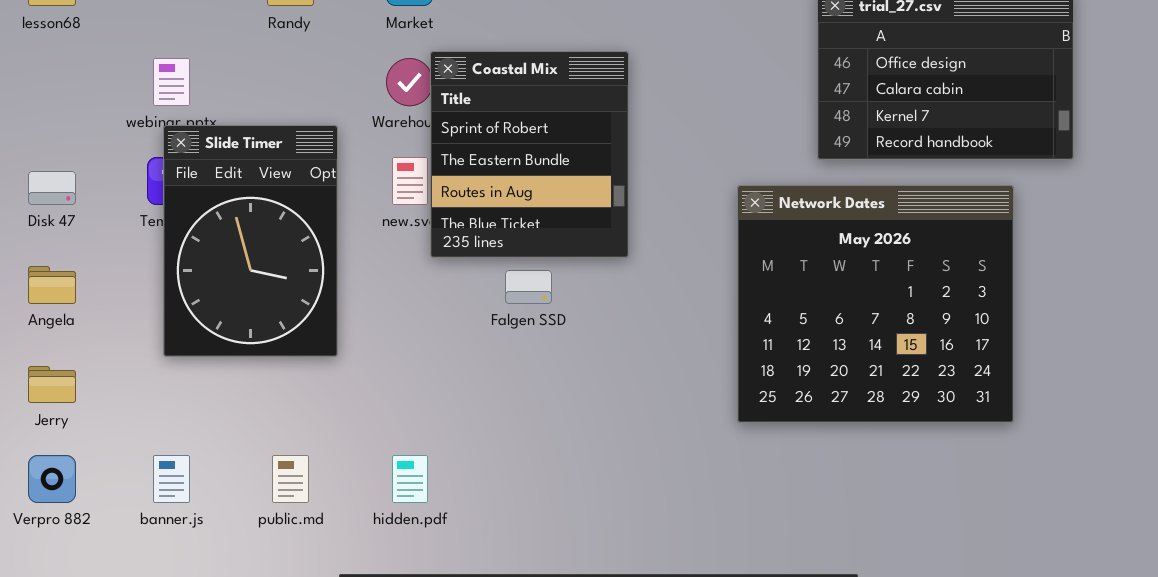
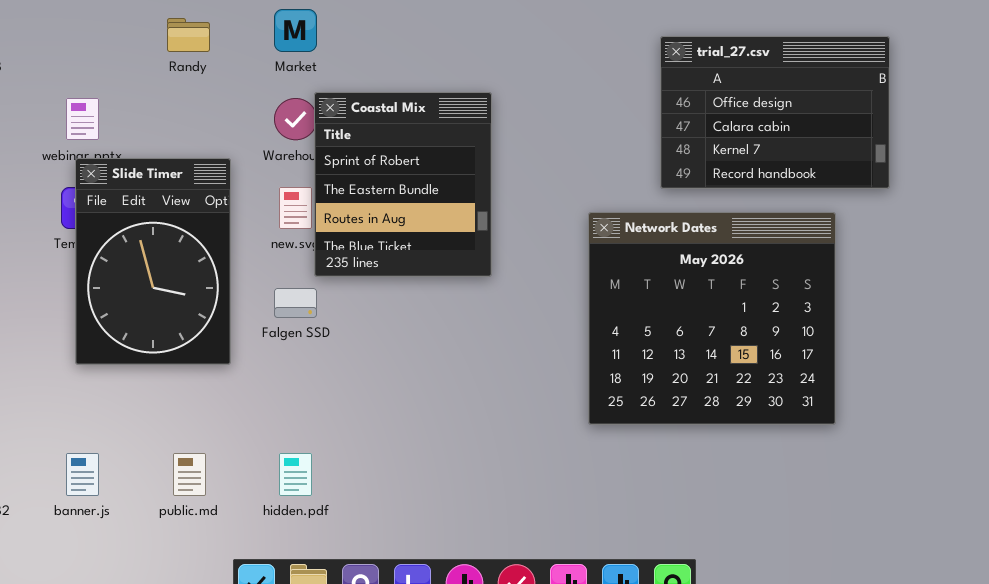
Falgen SSD: [505,270,552,304] -> [274,288,317,318], moved

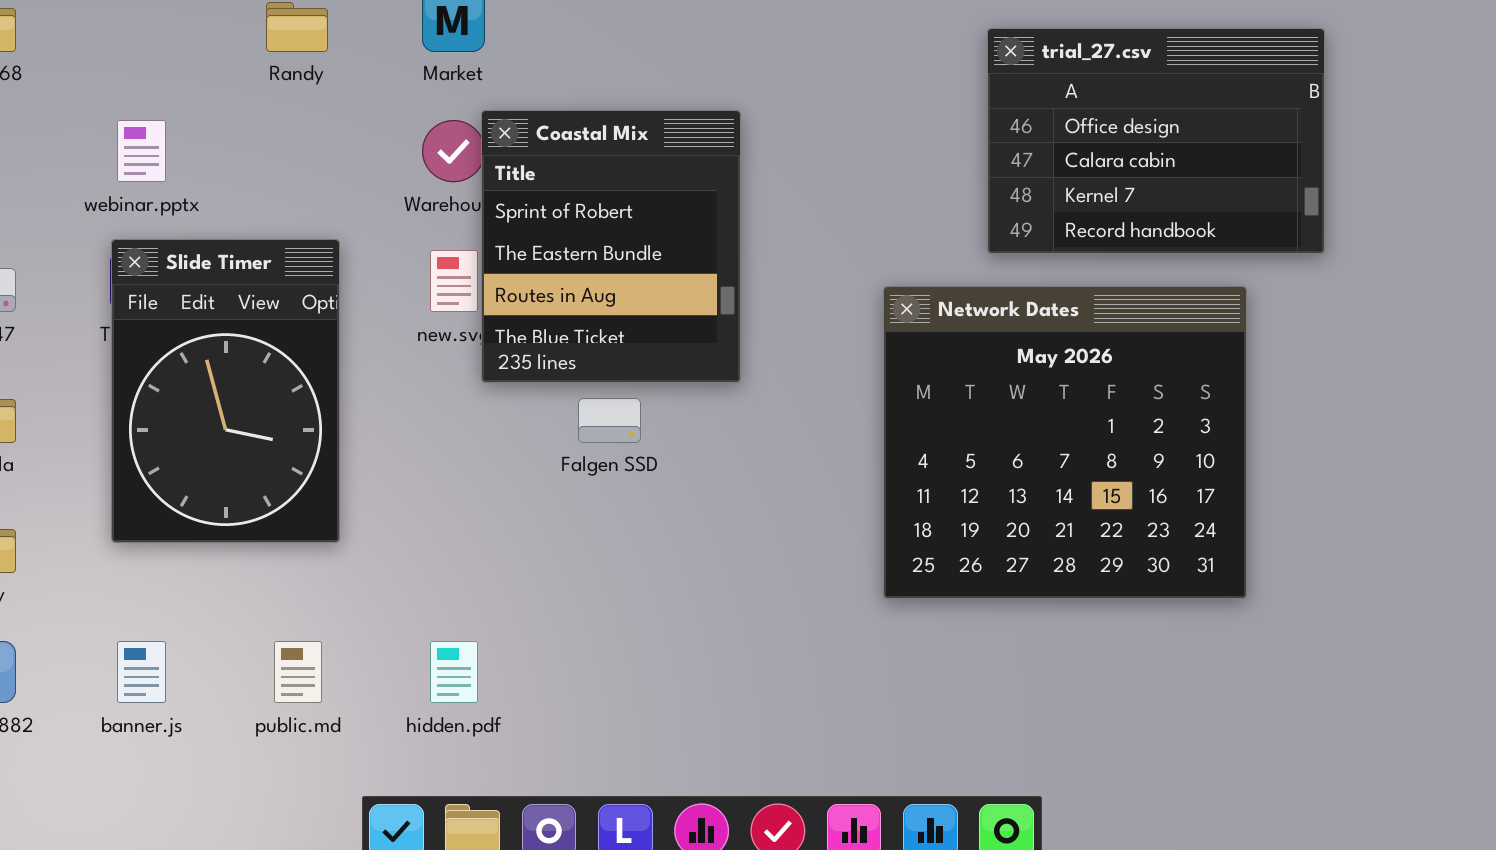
Slide Timer: [75,158,231,365] -> [111,239,340,543], moved
Falgen SSD: [274,288,317,318] -> [578,398,641,443], moved

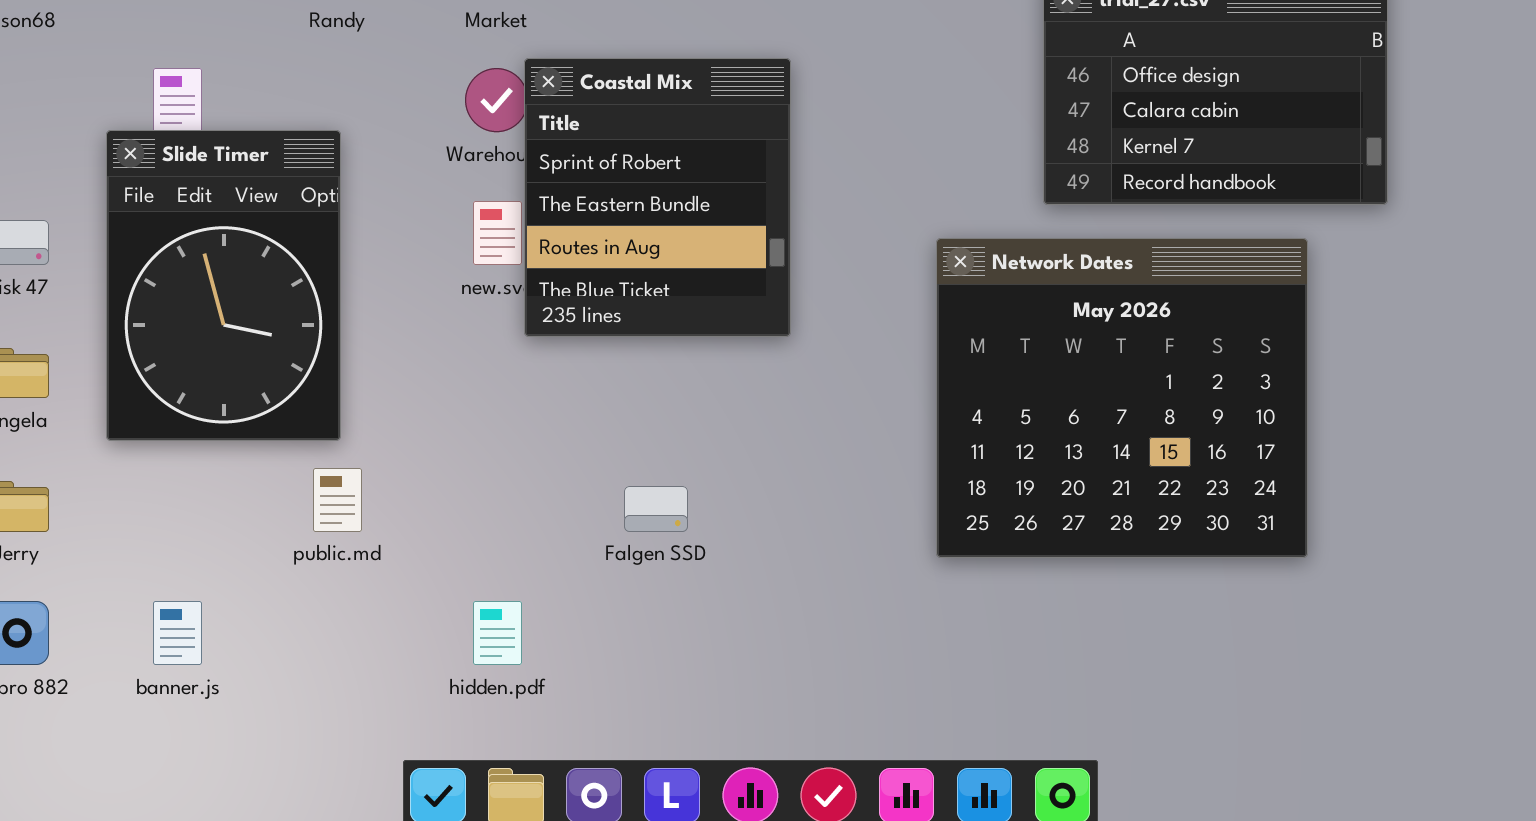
Slide Timer: [111,239,340,543] -> [106,130,341,441], moved
Falgen SSD: [578,398,641,443] -> [624,486,688,532], moved
public.md: [274,641,322,703] -> [313,468,362,532], moved

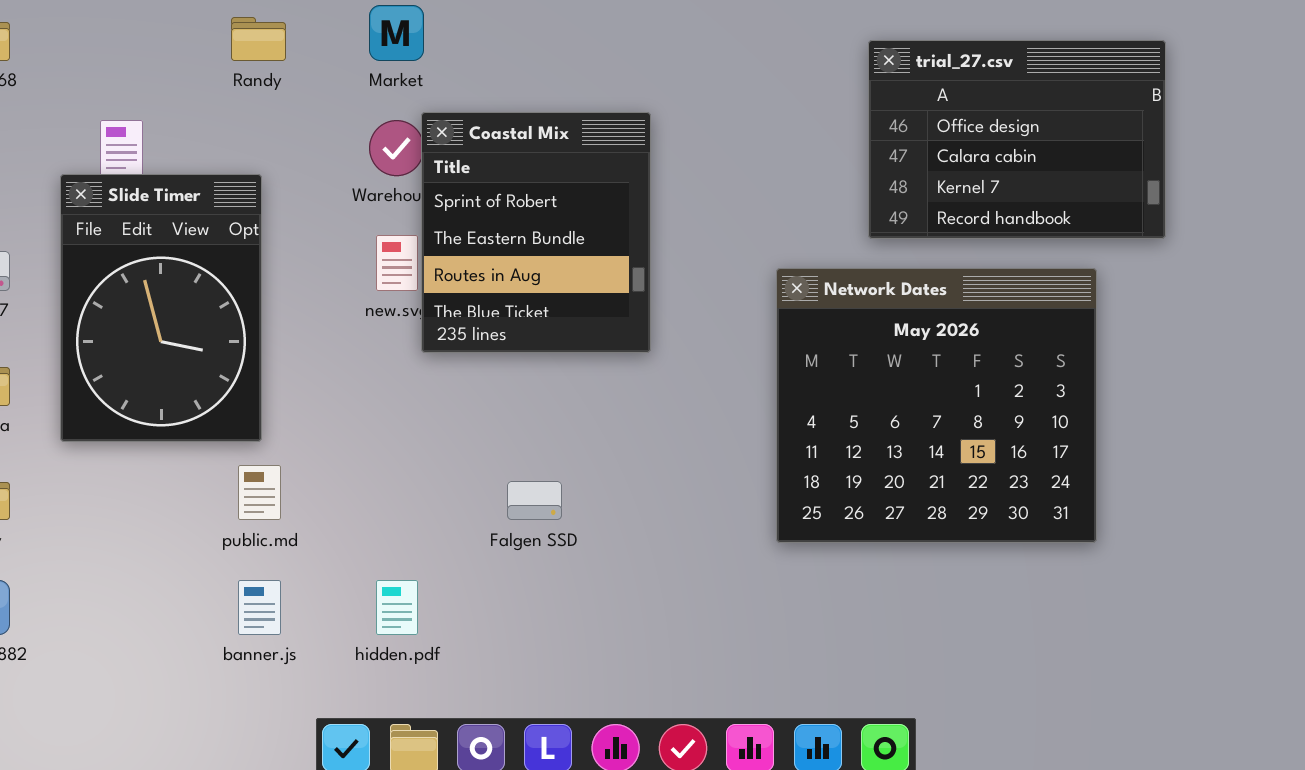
banner.js: [153,601,202,665] -> [238,580,281,635], moved

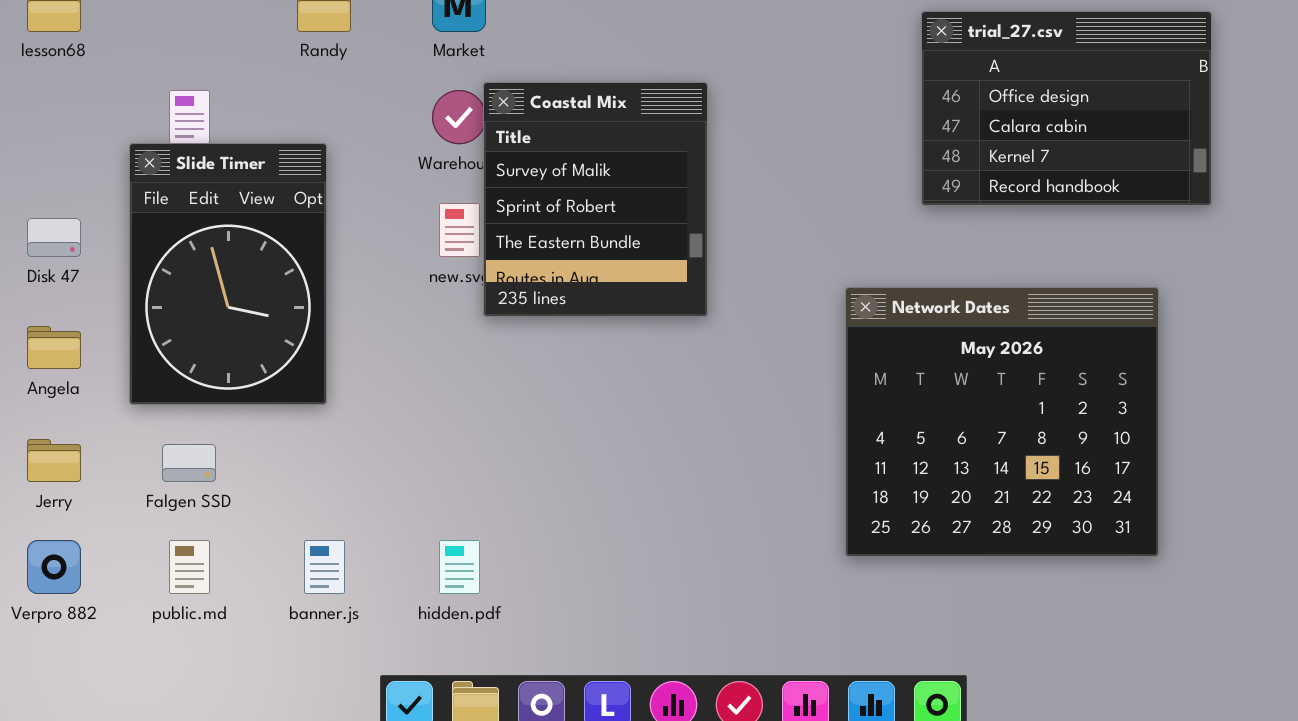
Coastal Mix: [421,112,651,353] -> [483,82,708,317], scrolled up 1 row
Network Dates: [776,268,1097,543] -> [845,287,1159,557], moved
public.md: [238,465,281,520] -> [169,540,210,594], moved
Falgen SSD: [507,481,562,520] -> [162,444,216,482], moved

